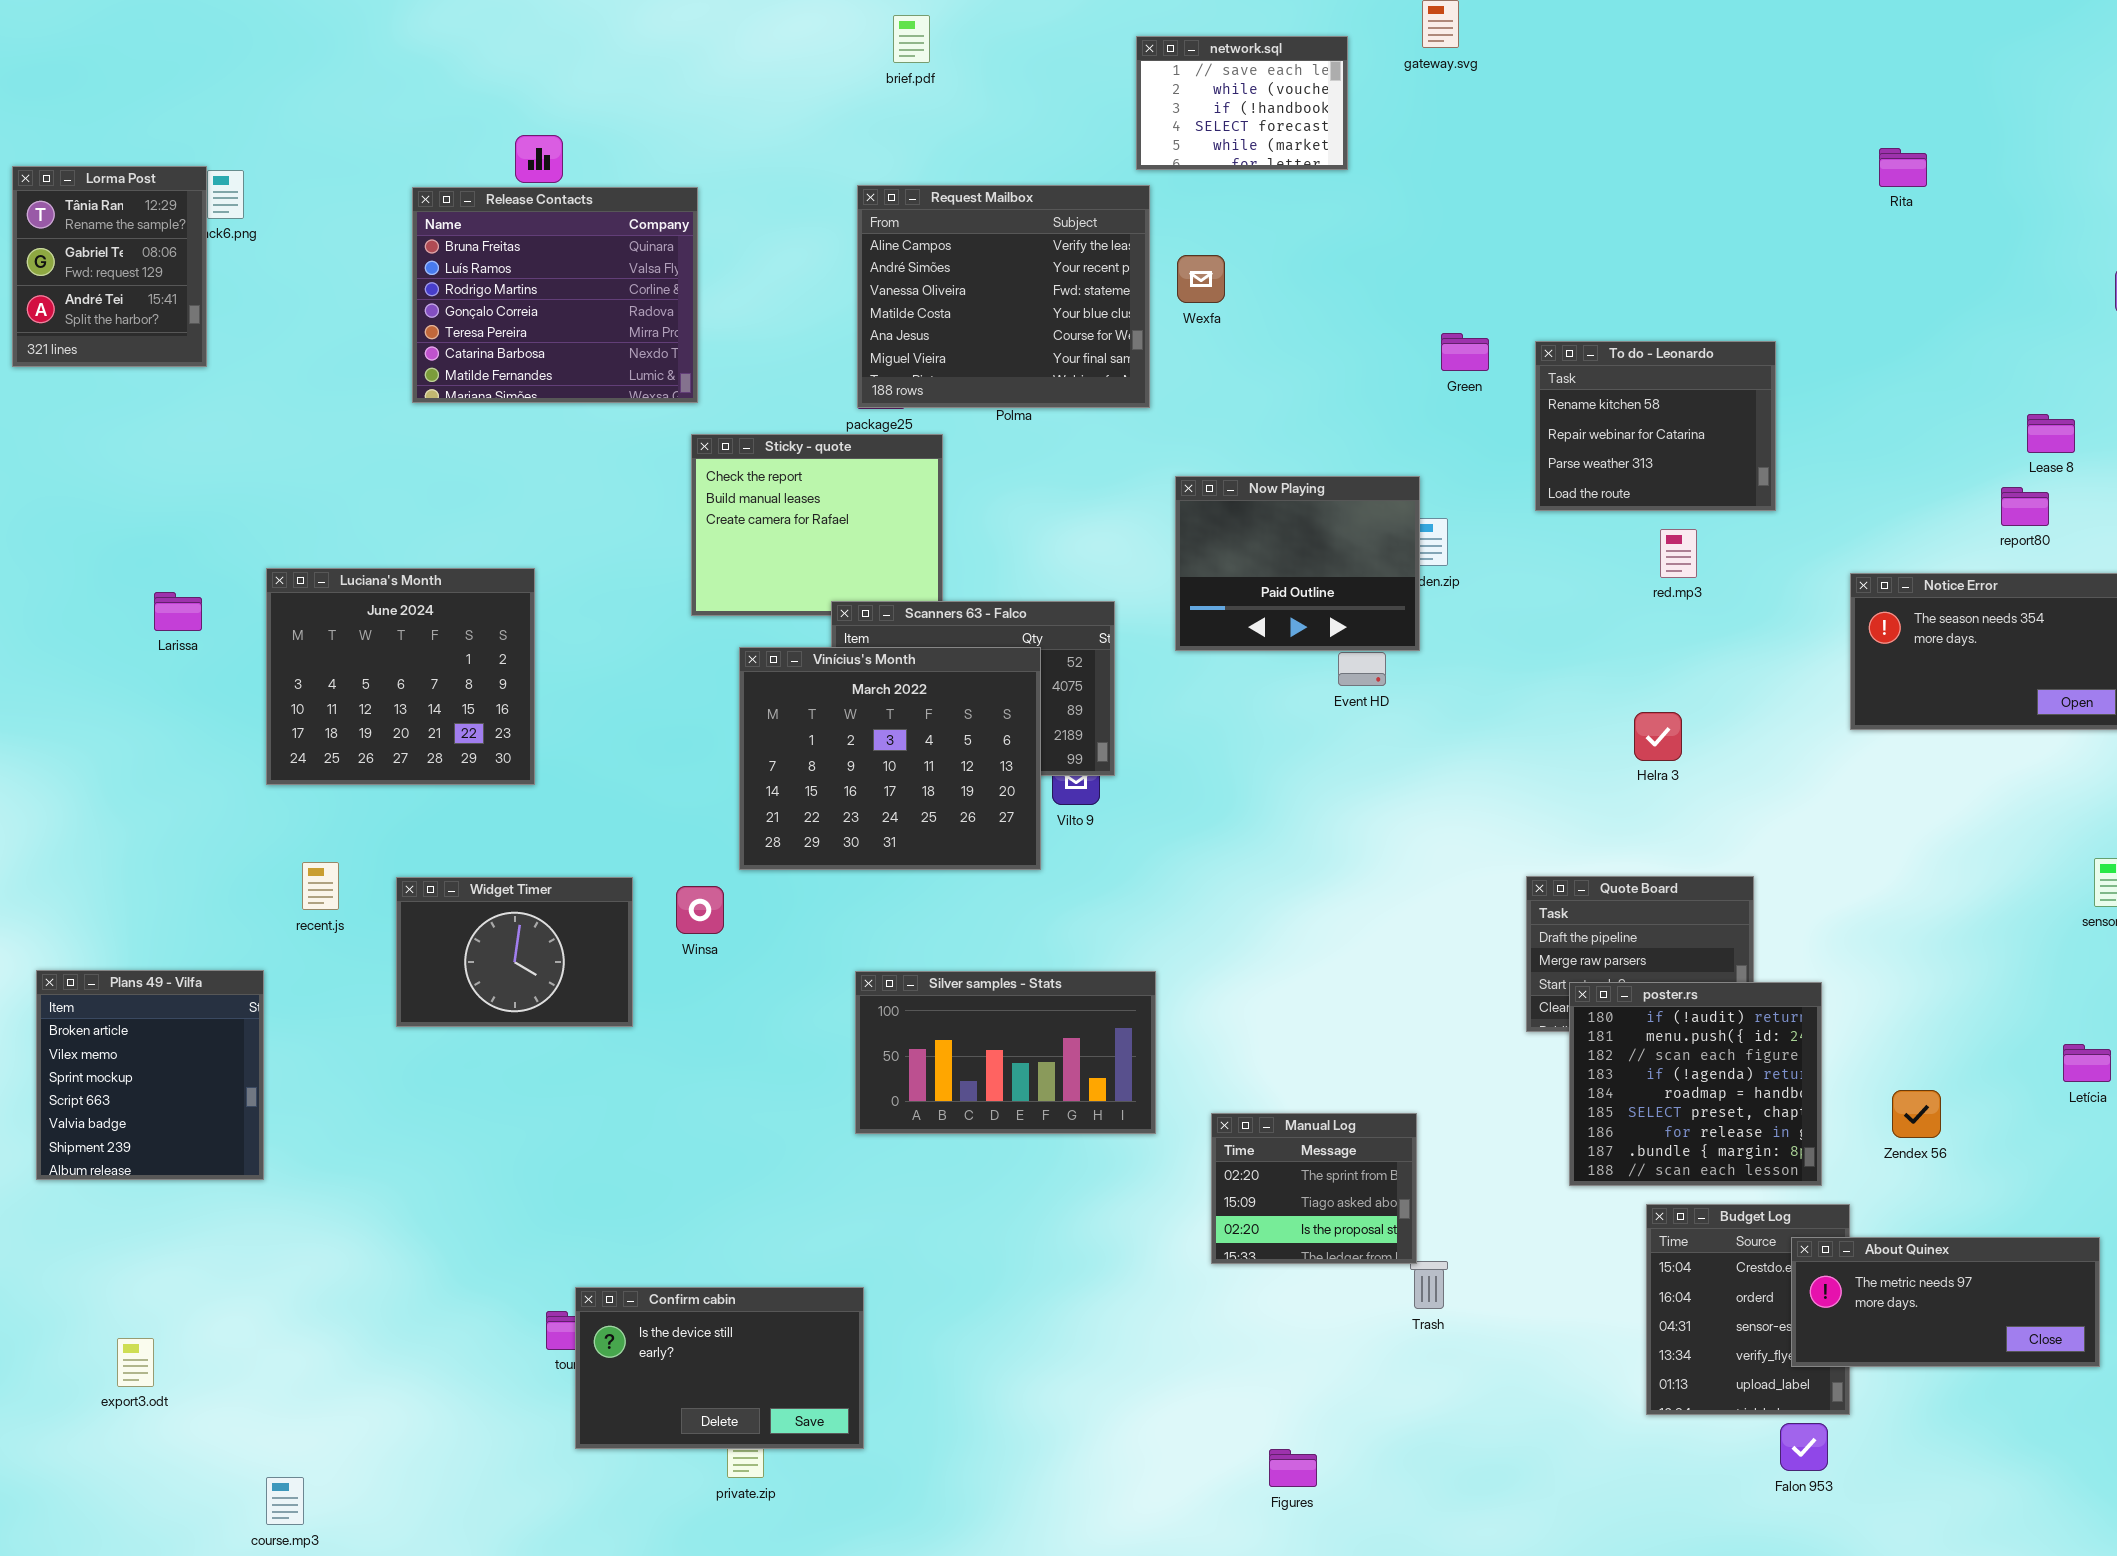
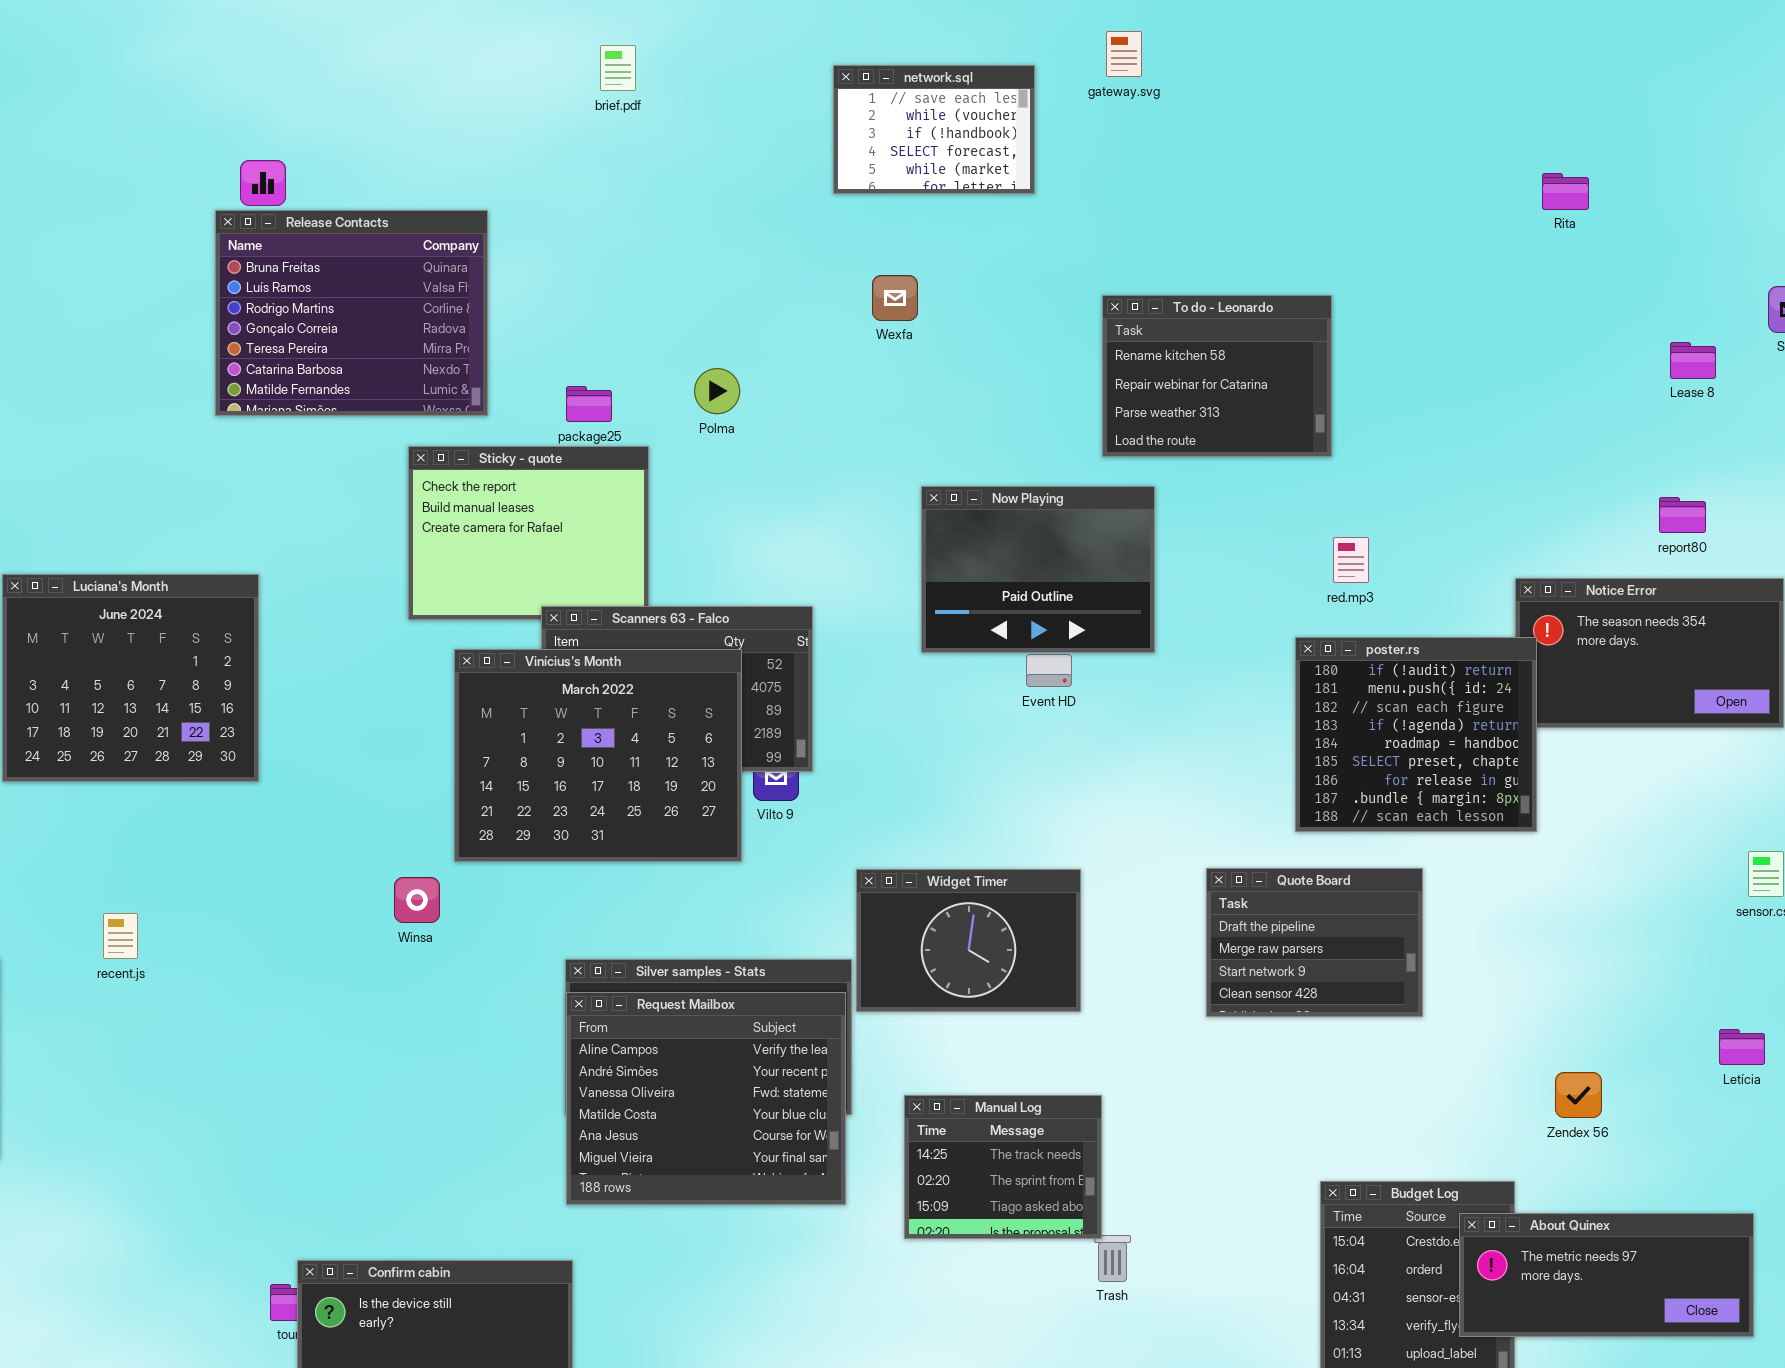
Request Mailbox: [857,185,1150,408] -> [566,992,846,1205], moved
Release Contacts: [412,187,698,403] -> [215,210,488,416], moved
To do - Leonardo: [1535,341,1776,511] -> [1102,295,1332,457], moved
Lease 8: [2027,414,2075,453] -> [1670,342,1716,379], moved
Now Playing: [1175,476,1420,651] -> [921,486,1155,653], moved
recent.js: [302,862,339,910] -> [103,913,138,959], moved
Widget Timer: [396,877,633,1027] -> [856,869,1081,1012], moved
poster.rs: [1569,982,1822,1186] -> [1295,637,1537,832], moved
Manual Log: [1211,1113,1417,1264] -> [904,1095,1102,1239], scrolled up 1 row

